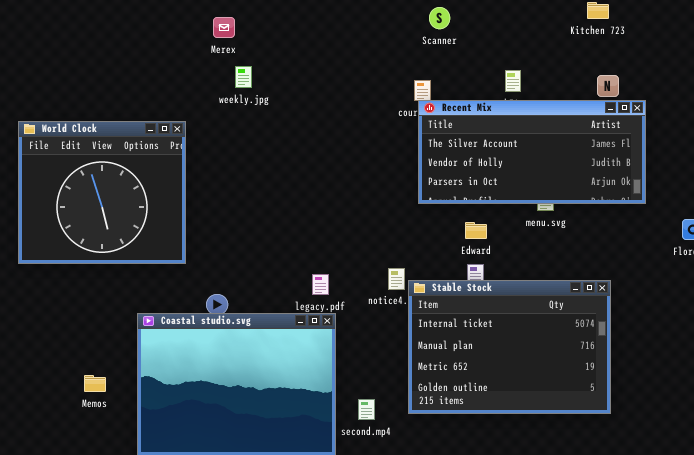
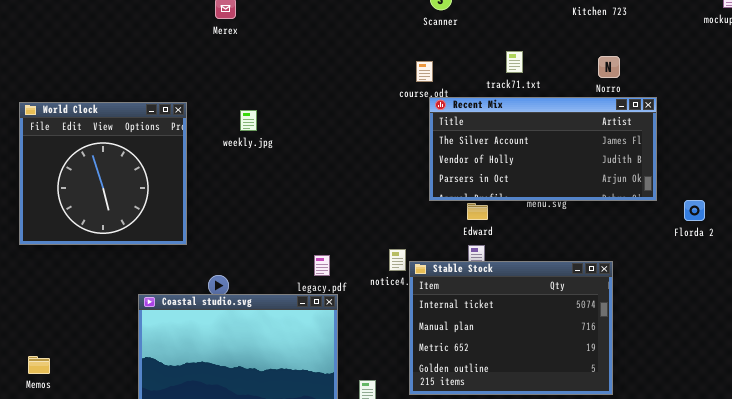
weekly.jpg: [235,66,252,88] -> [240,110,257,131], moved
Recent Mix: [418,100,646,204] -> [429,97,657,201], moved
Memos: [84,375,106,392] -> [28,356,50,374], moved

